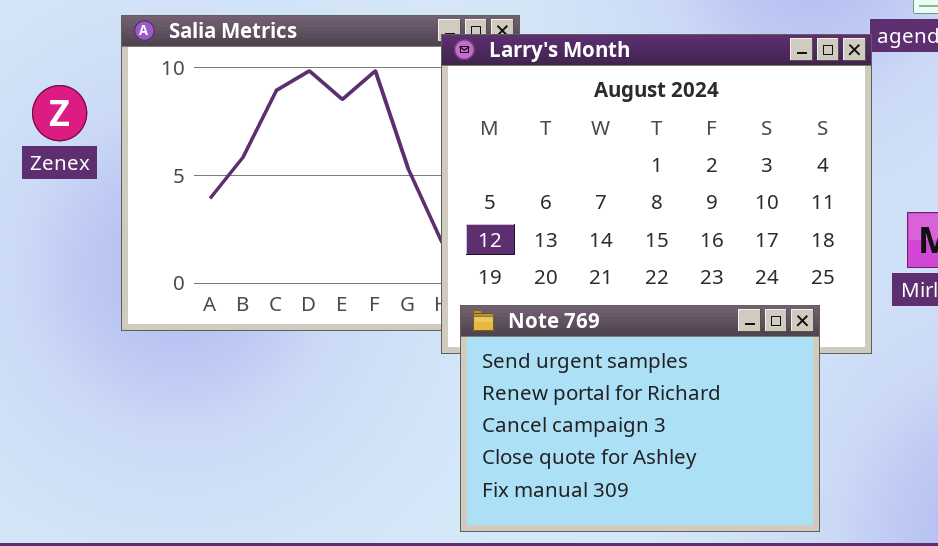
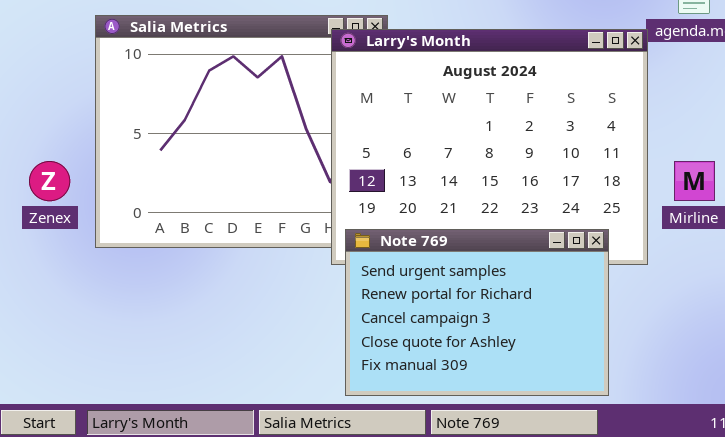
Zenex: [32,85,87,141] -> [29,161,70,201], moved

